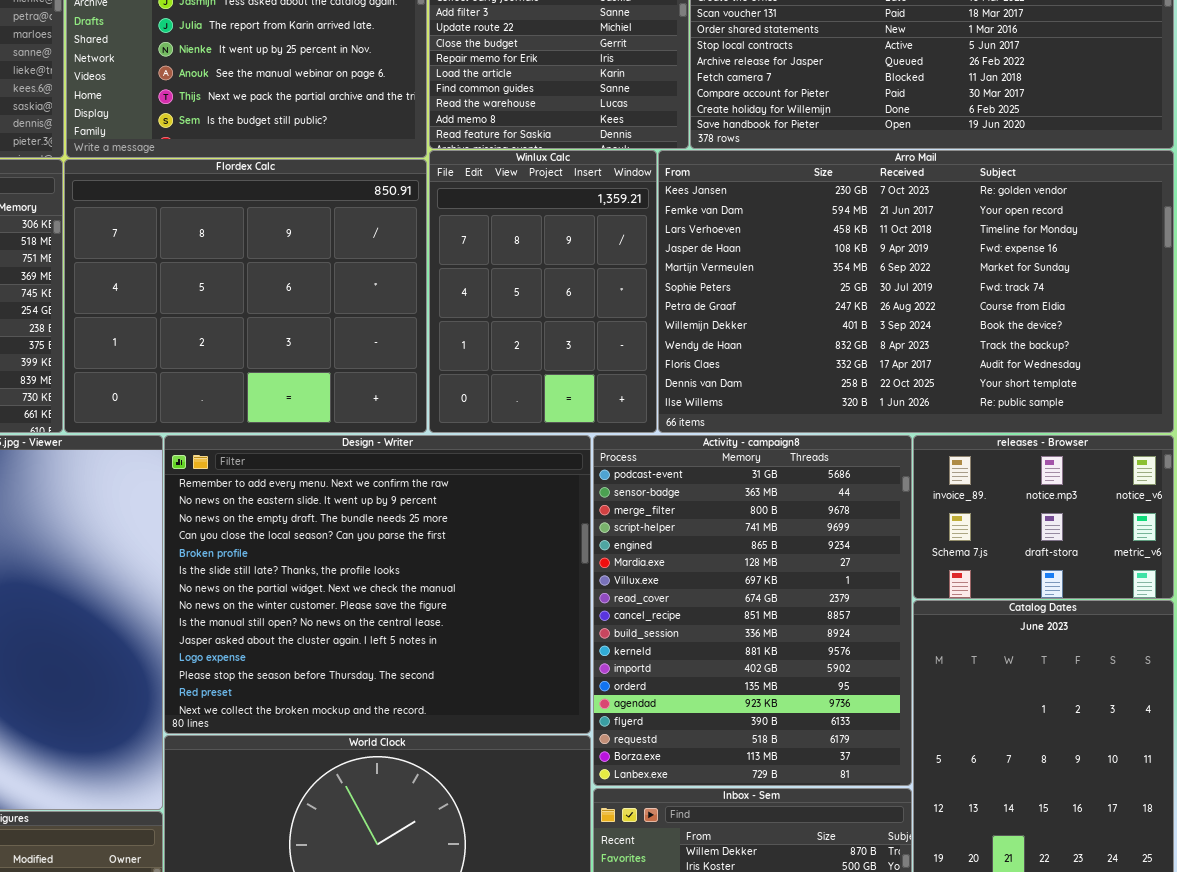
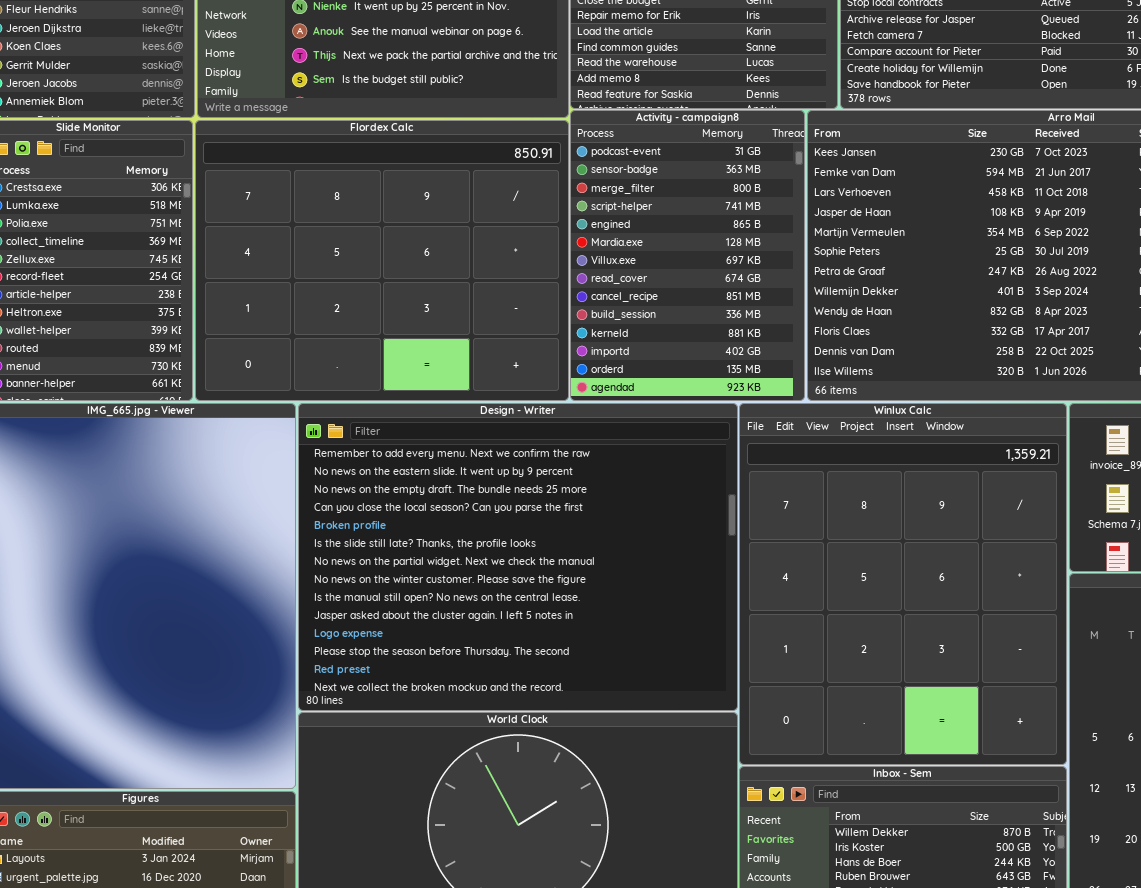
Winlux Calc: [429,150,657,433] -> [739,403,1067,765], moved, resized
Activity - campaign8: [593,435,912,786] -> [570,110,805,401], moved, resized

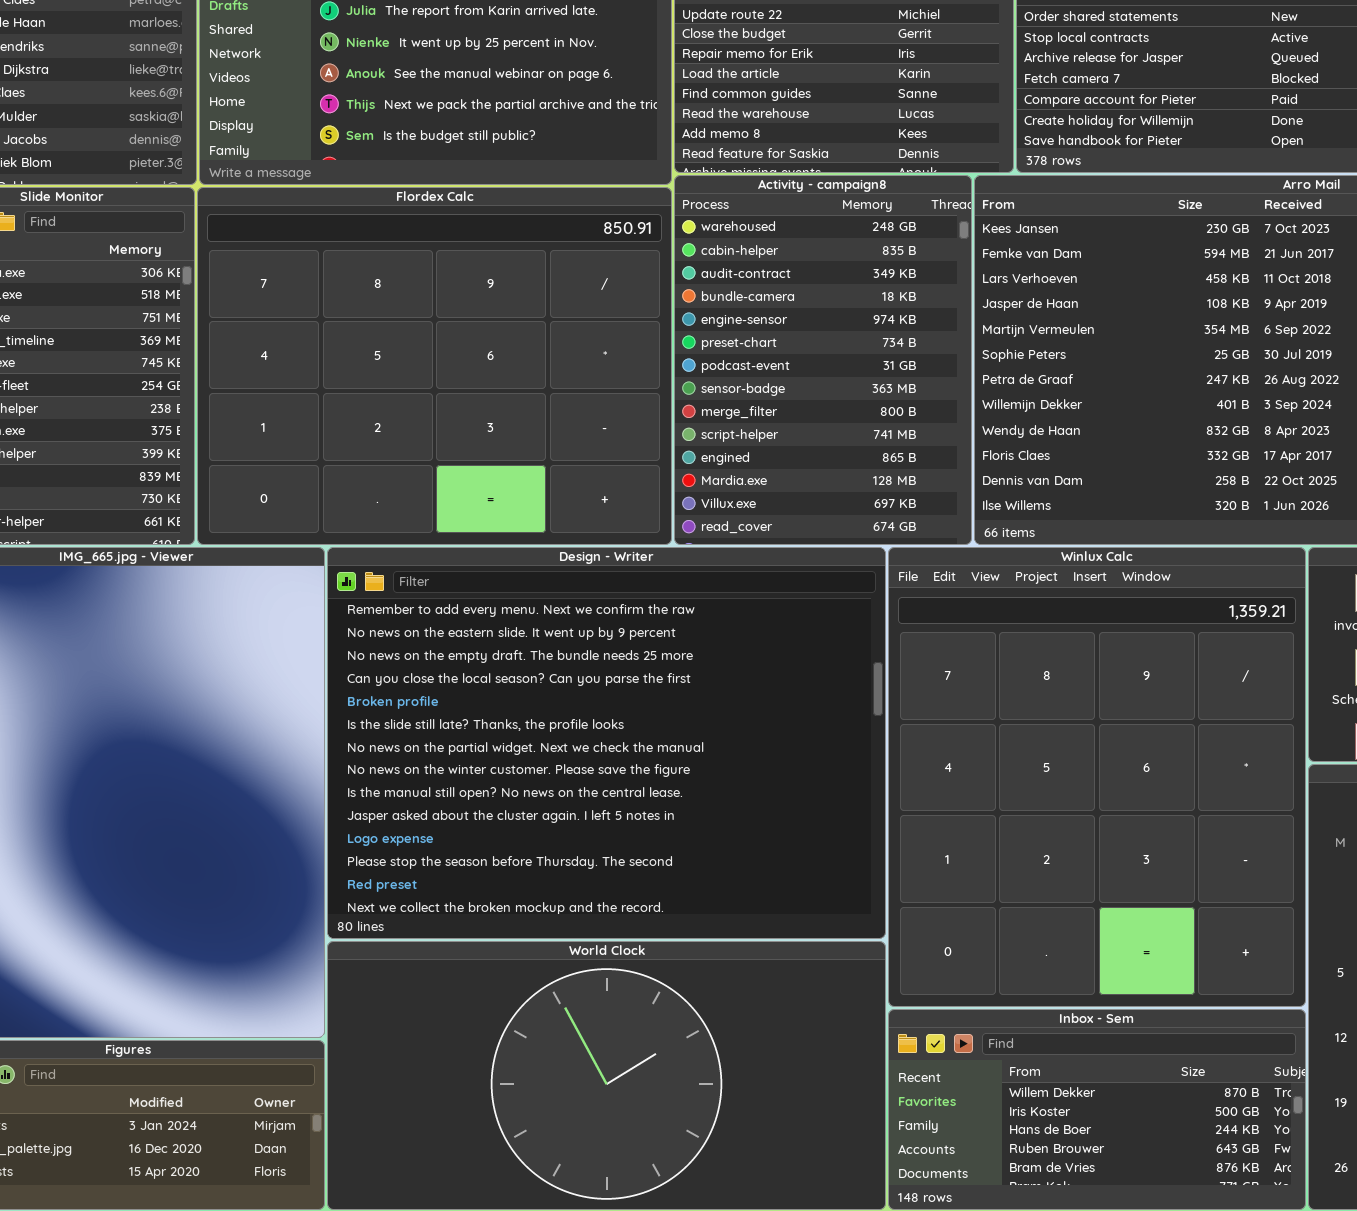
Activity - campaign8: [570,110,805,401] -> [674,175,972,545], scrolled up 6 rows

